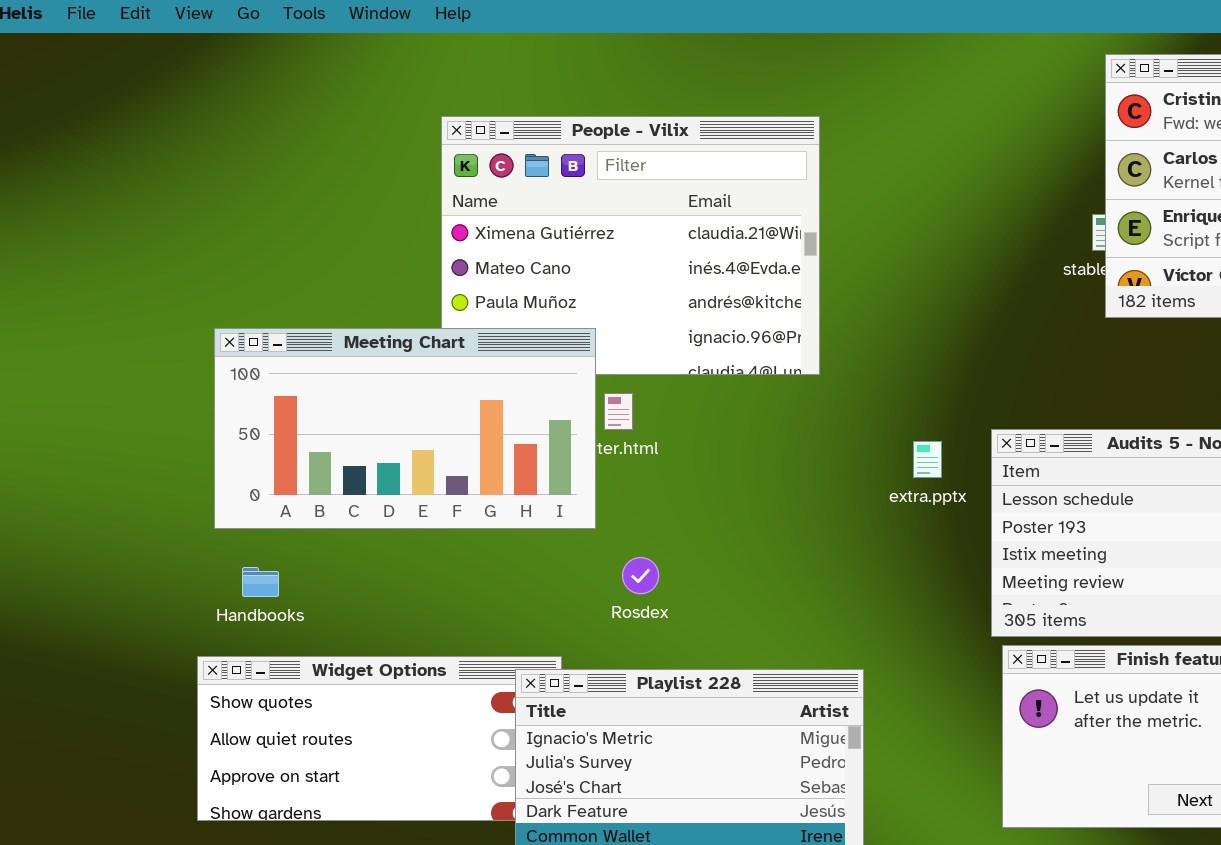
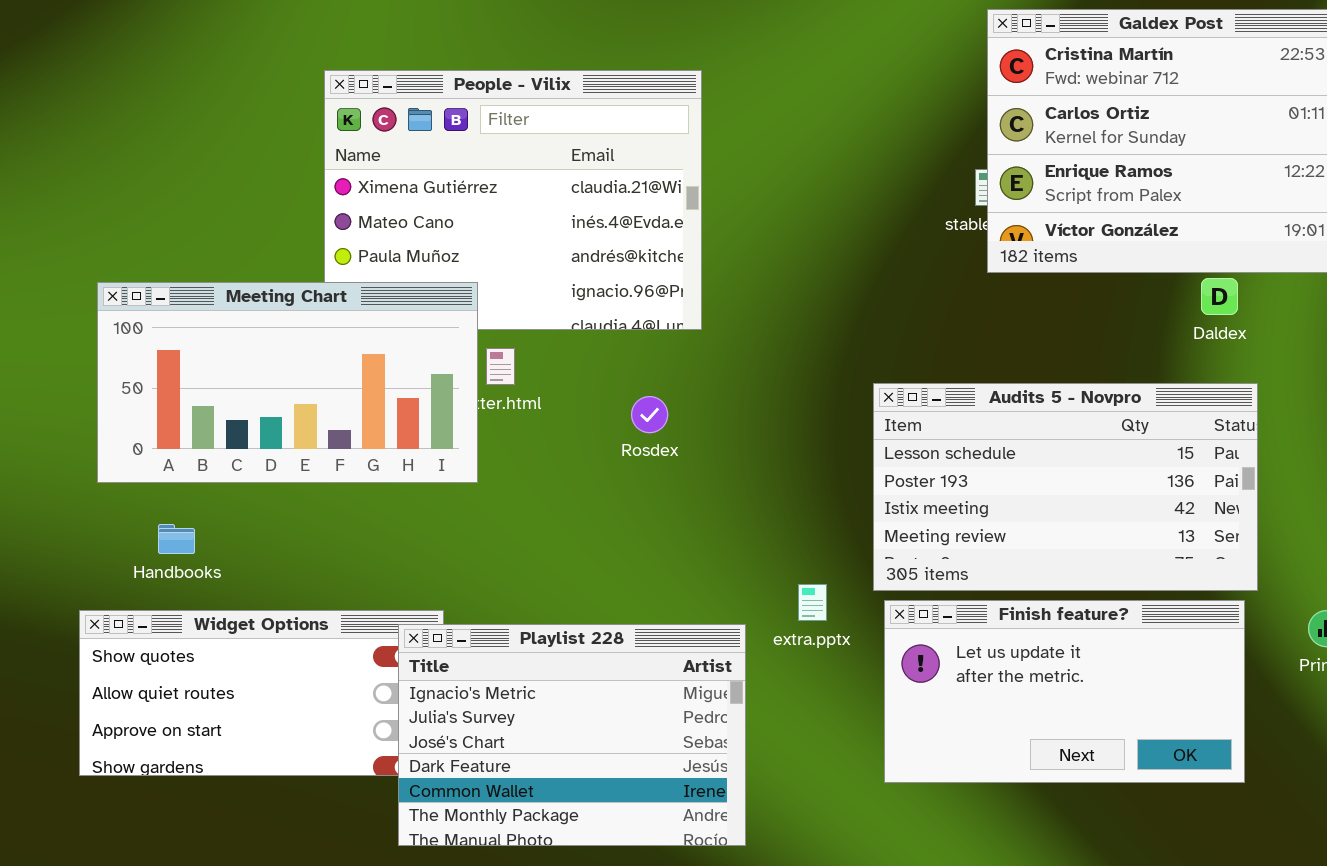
extra.pptx: [913,441,942,478] -> [798,584,827,621], moved
Rosdex: [622,557,659,594] -> [631,396,668,433], moved
Handbooks: [242,567,279,597] -> [158,524,195,554], moved

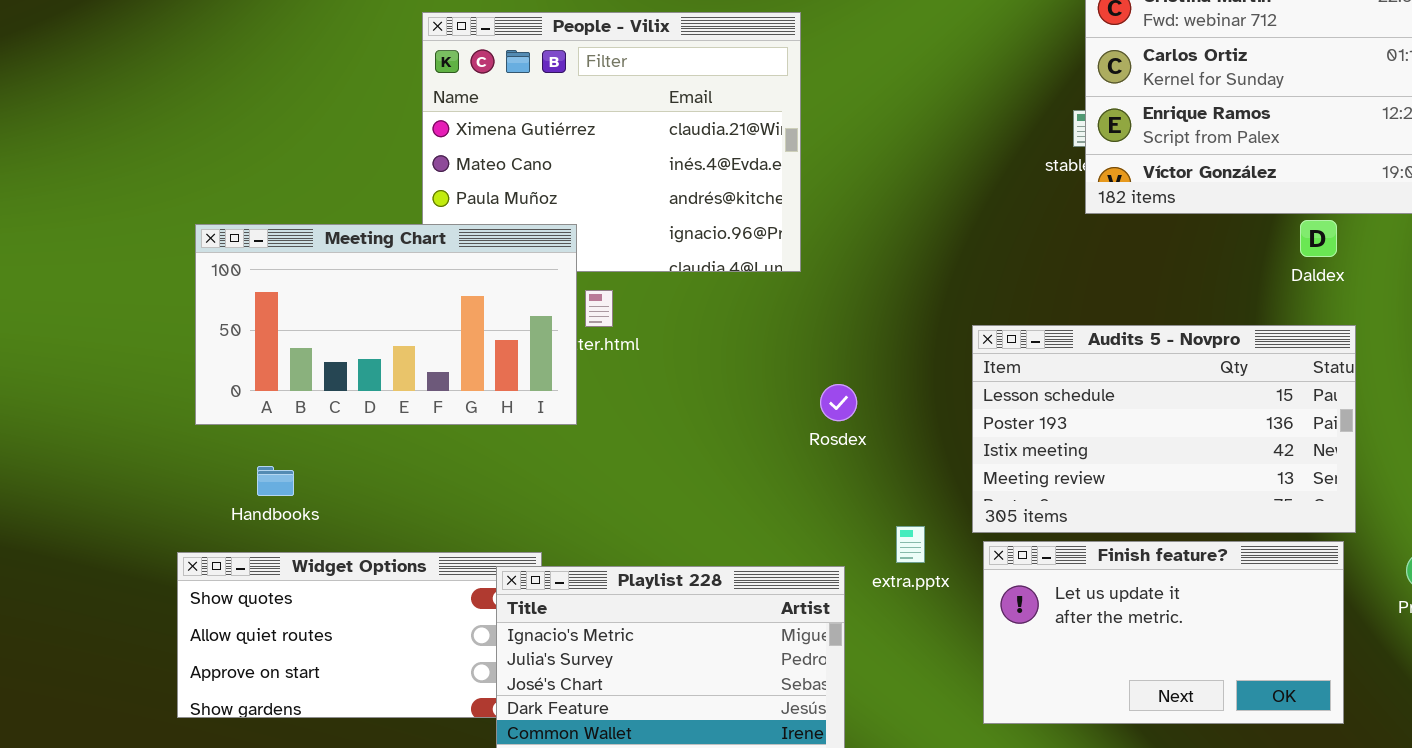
Rosdex: [631,396,668,433] -> [820,384,857,421], moved

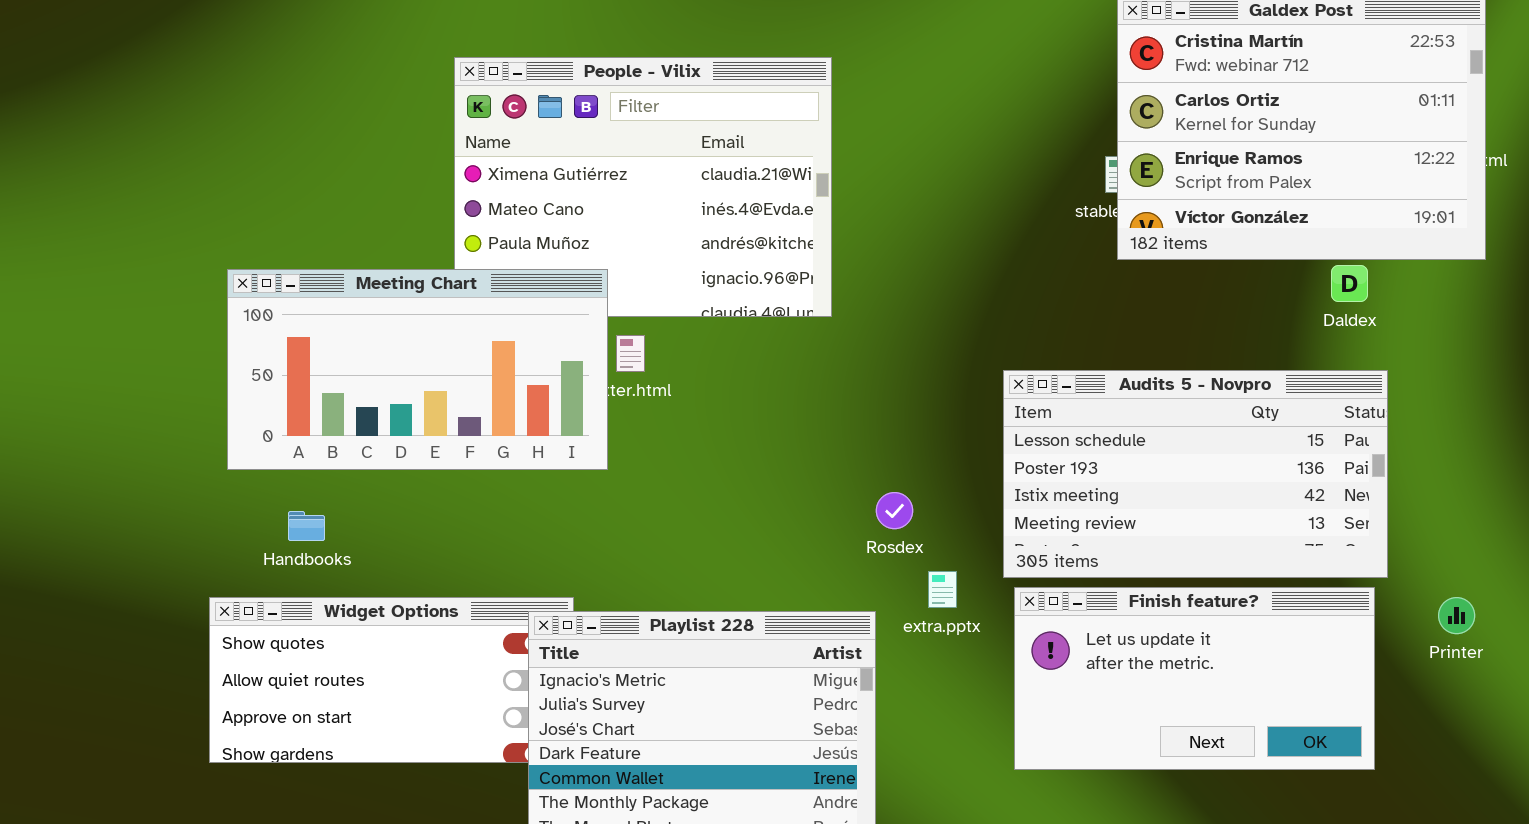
Rosdex: [820,384,857,421] -> [876,492,913,529], moved

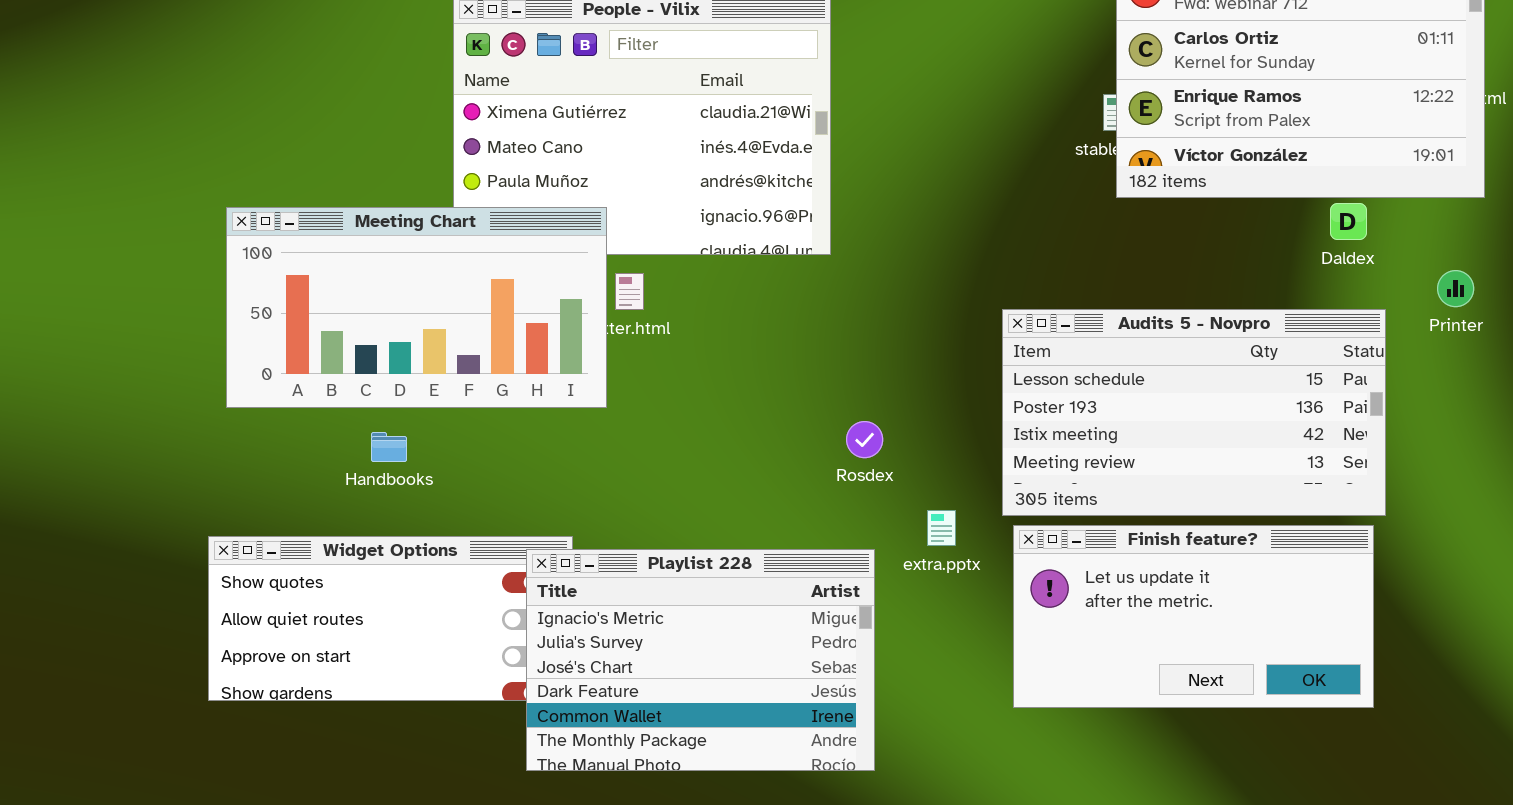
Rosdex: [876,492,913,529] -> [846,421,883,458], moved
Handbooks: [288,511,325,541] -> [371,432,407,462], moved
Printer: [1438,597,1475,634] -> [1437,270,1474,307], moved

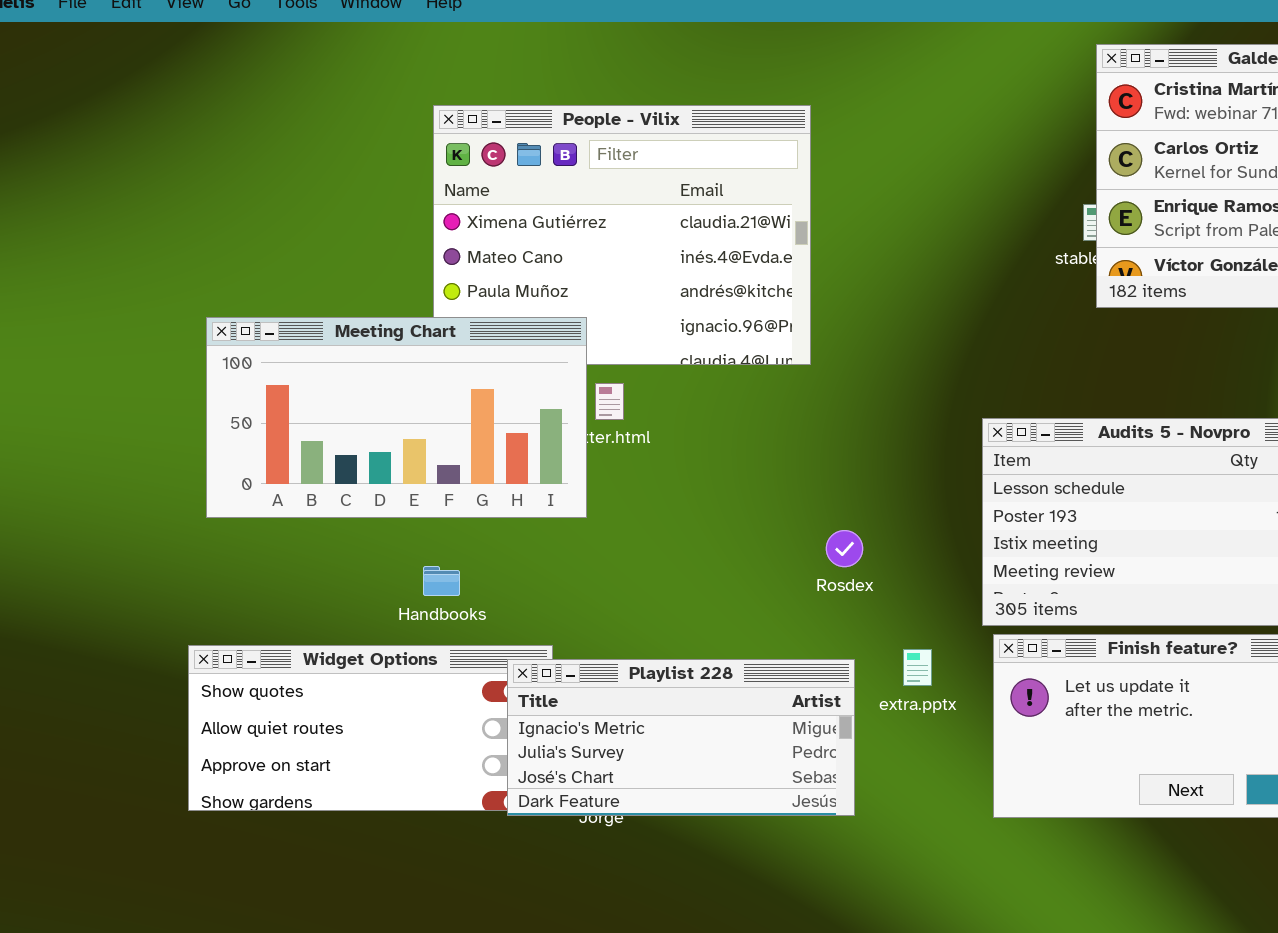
Handbooks: [371,432,407,462] -> [423,566,460,596], moved
extra.pptx: [927,510,956,546] -> [903,649,932,686], moved
Playlist 228: [526,549,875,771] -> [507,659,855,816], resized

